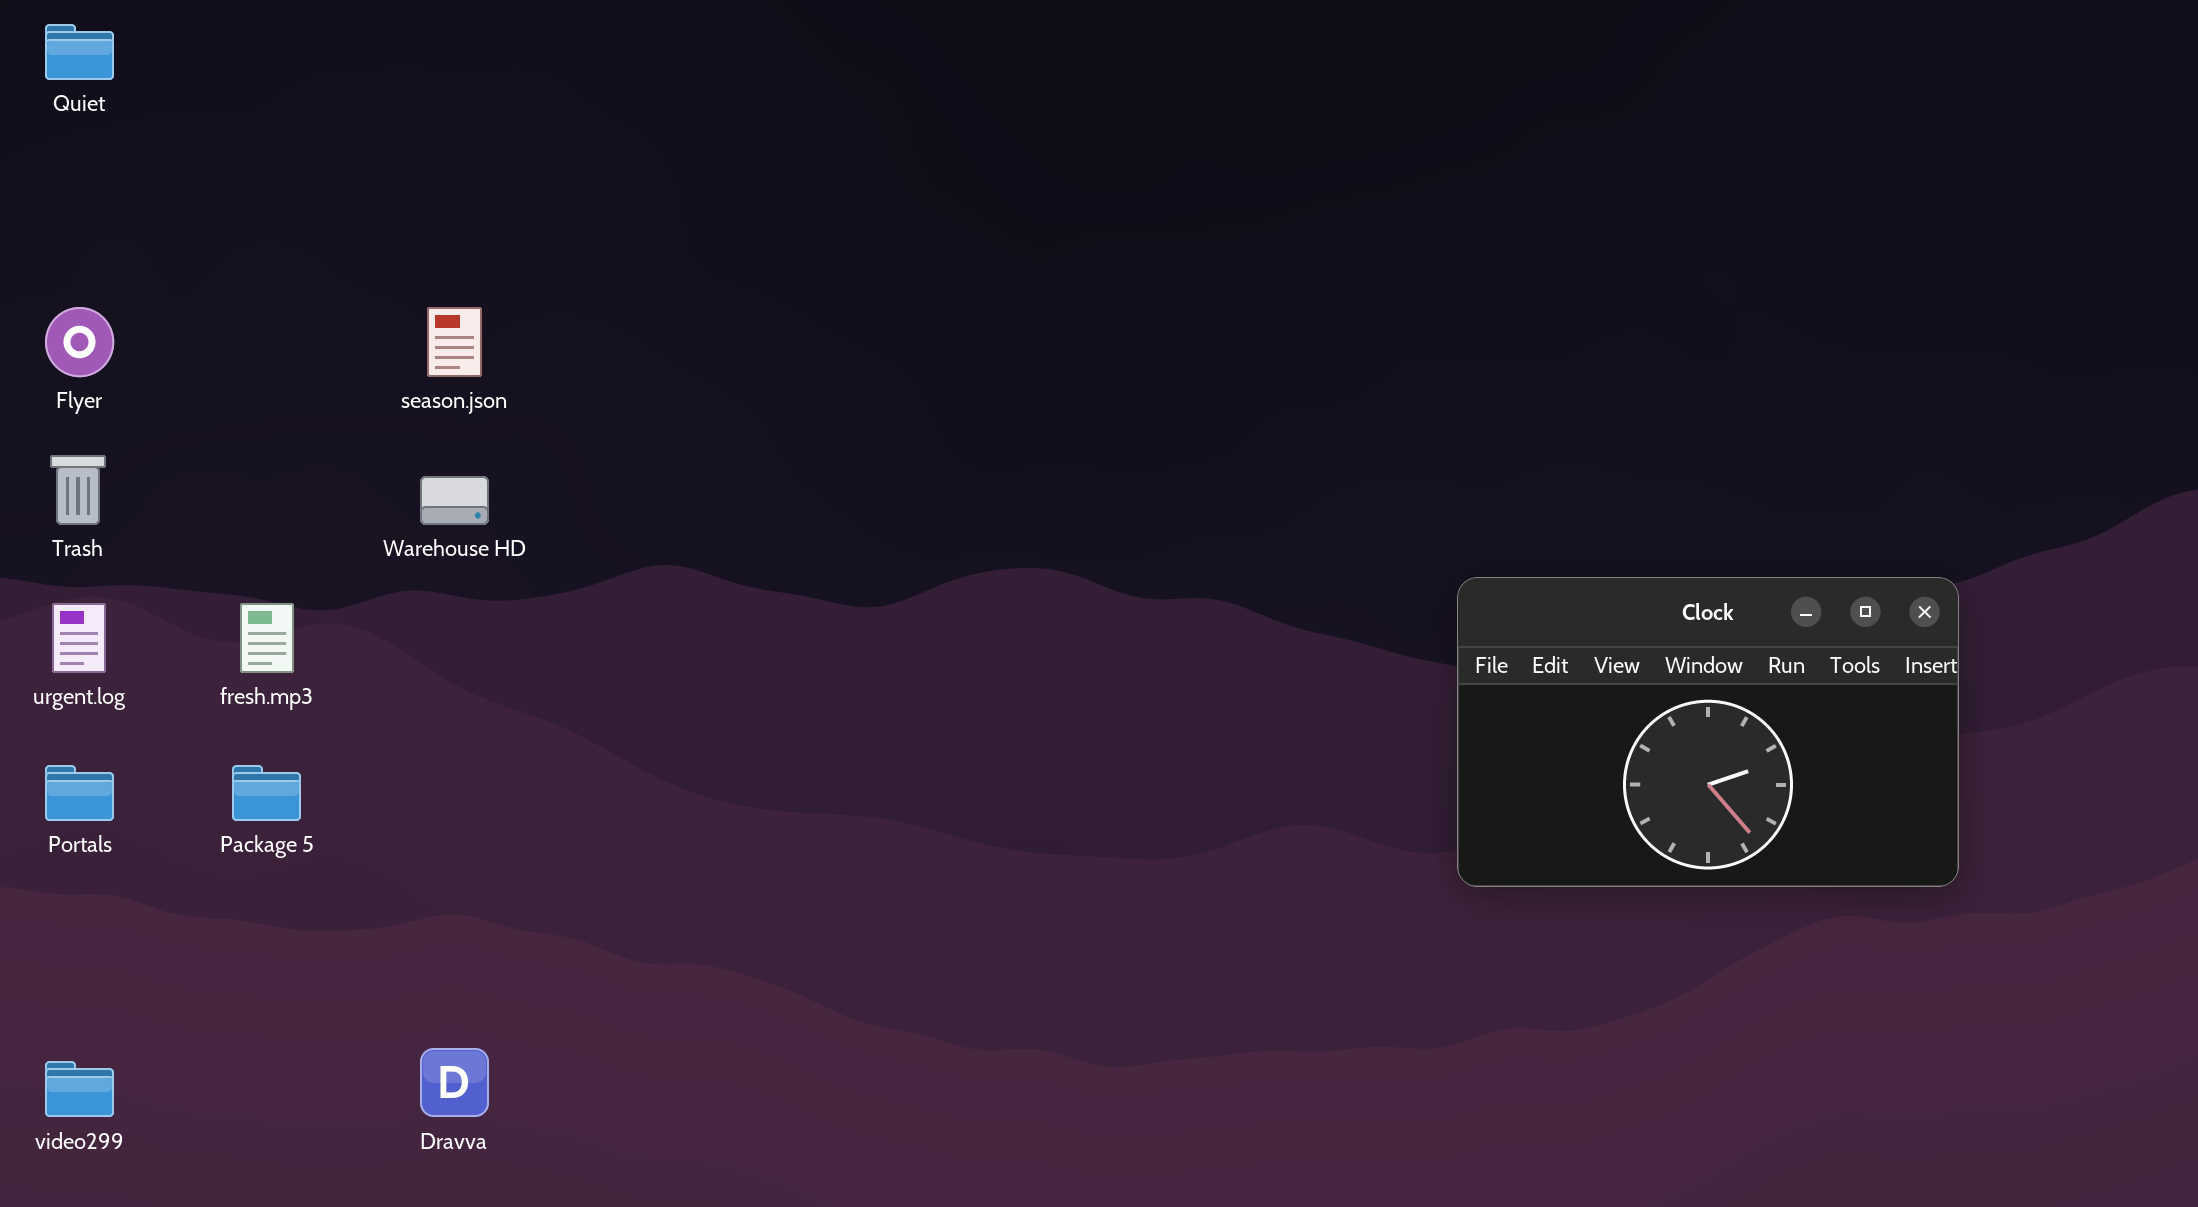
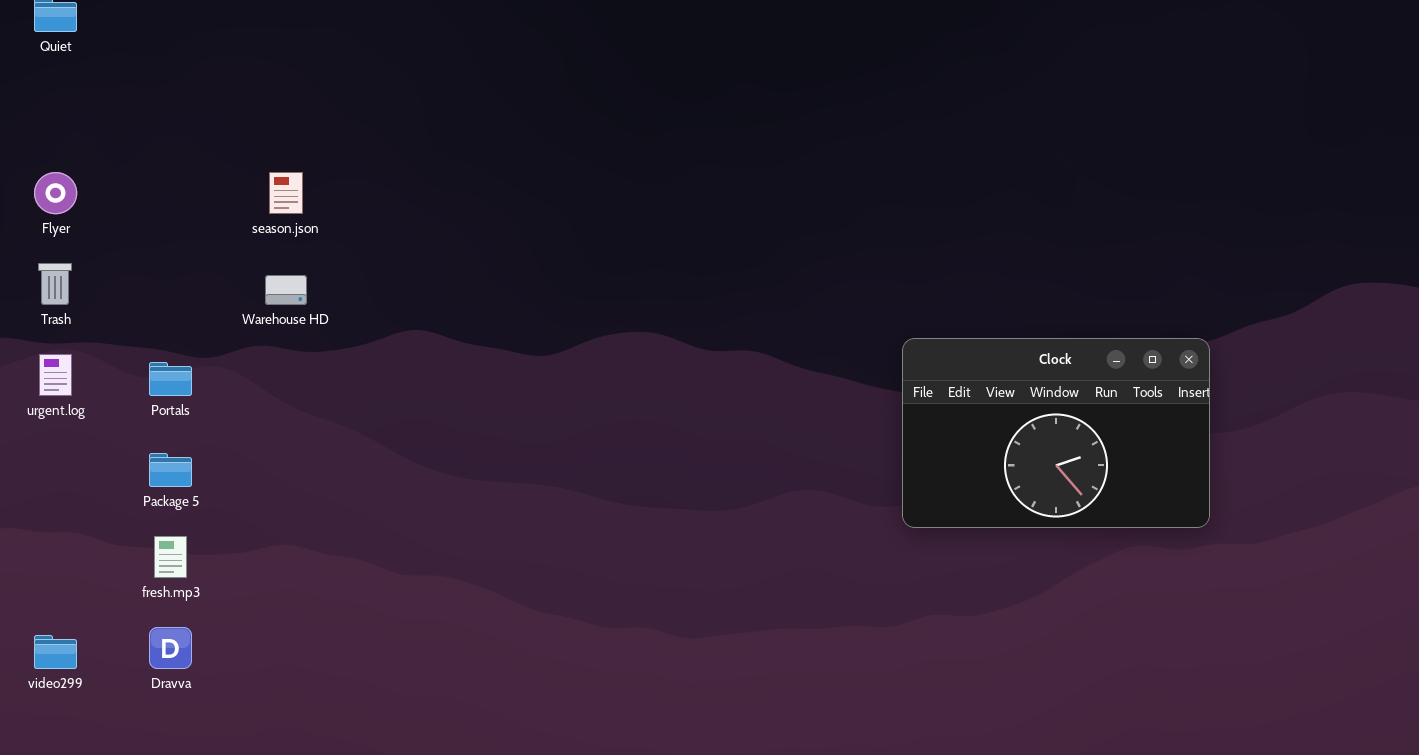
fresh.mp3: [240,603,294,673] -> [154,536,187,578], moved
Portals: [45,765,114,821] -> [149,362,192,396], moved
Dravva: [420,1048,489,1117] -> [149,627,192,669], moved

